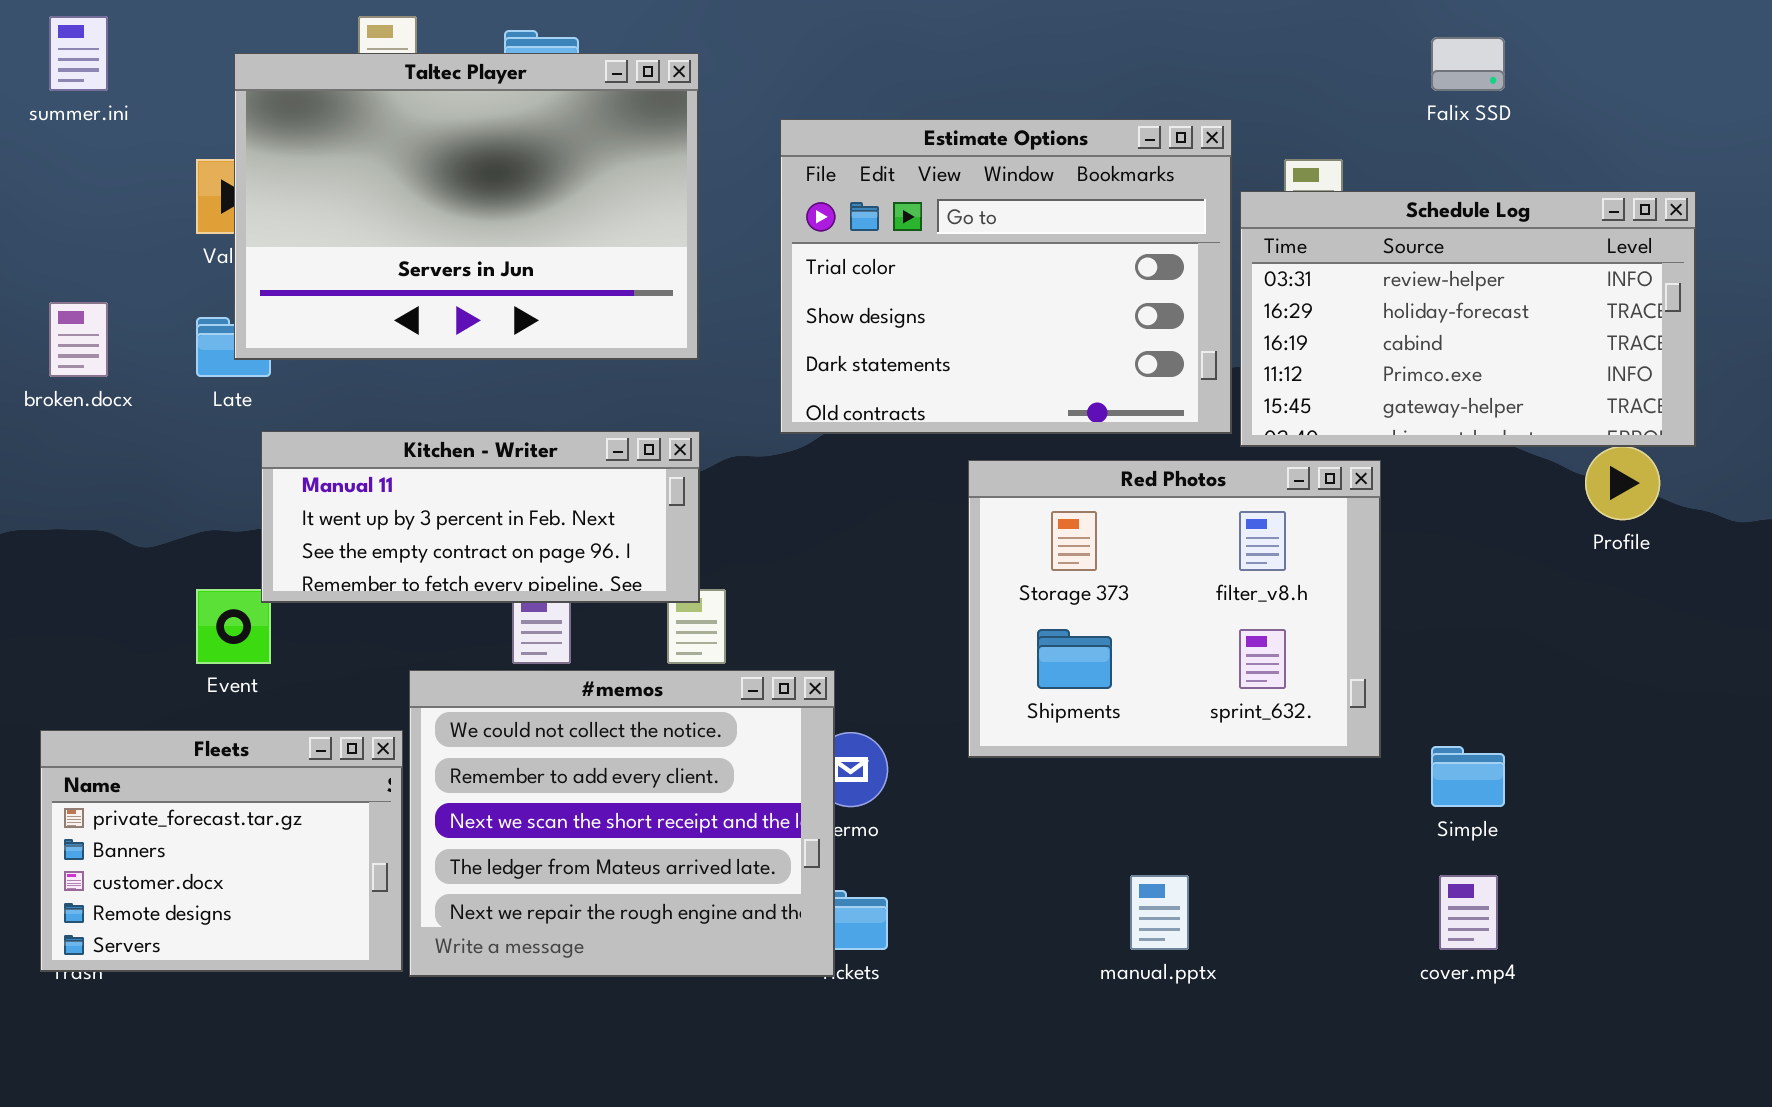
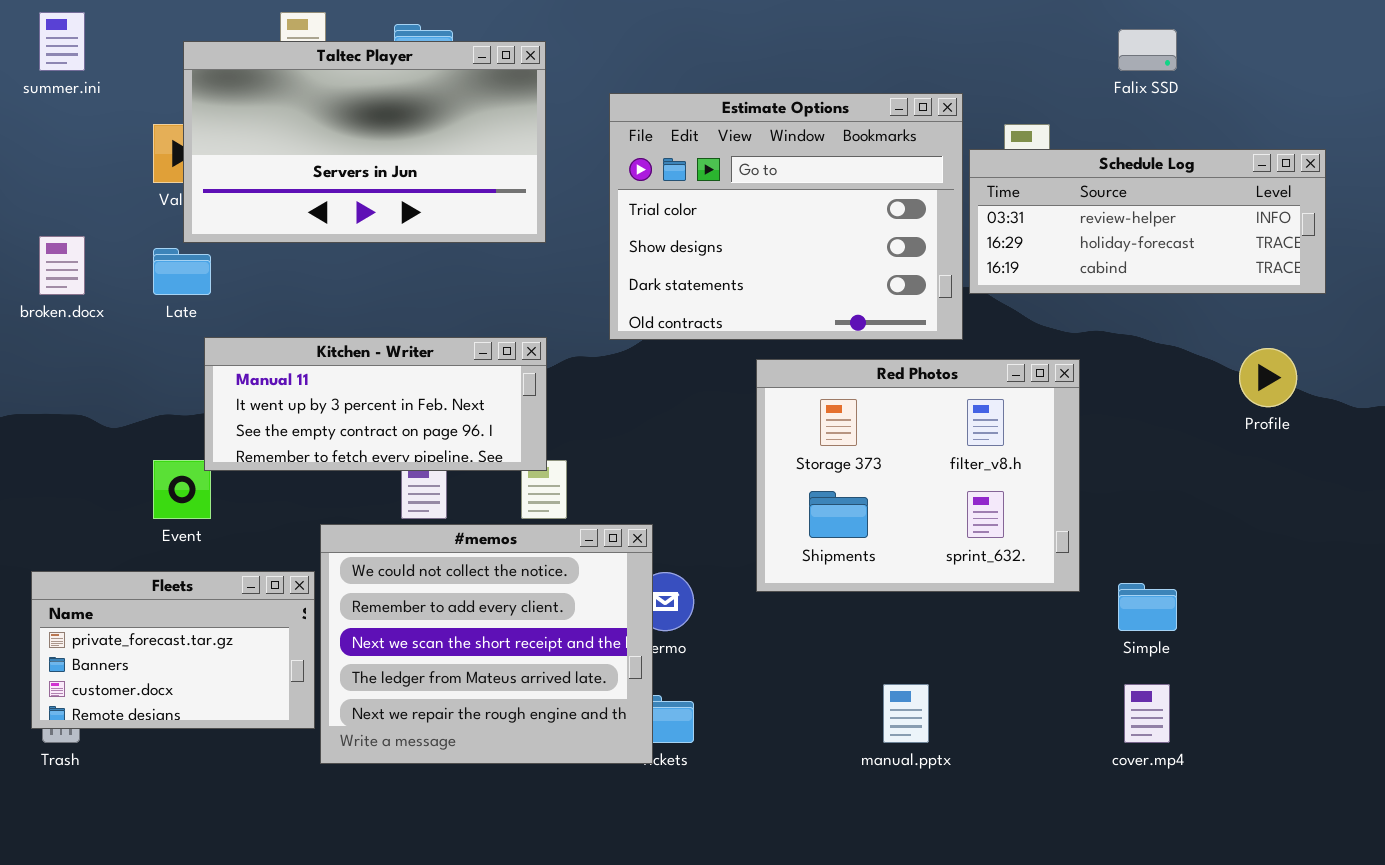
Taltec Player: [234,53,699,360] -> [183,41,546,243], resized
Schedule Log: [1240,191,1696,447] -> [969,149,1326,294], resized
Fleets: [40,730,403,972] -> [31,571,315,729], resized

